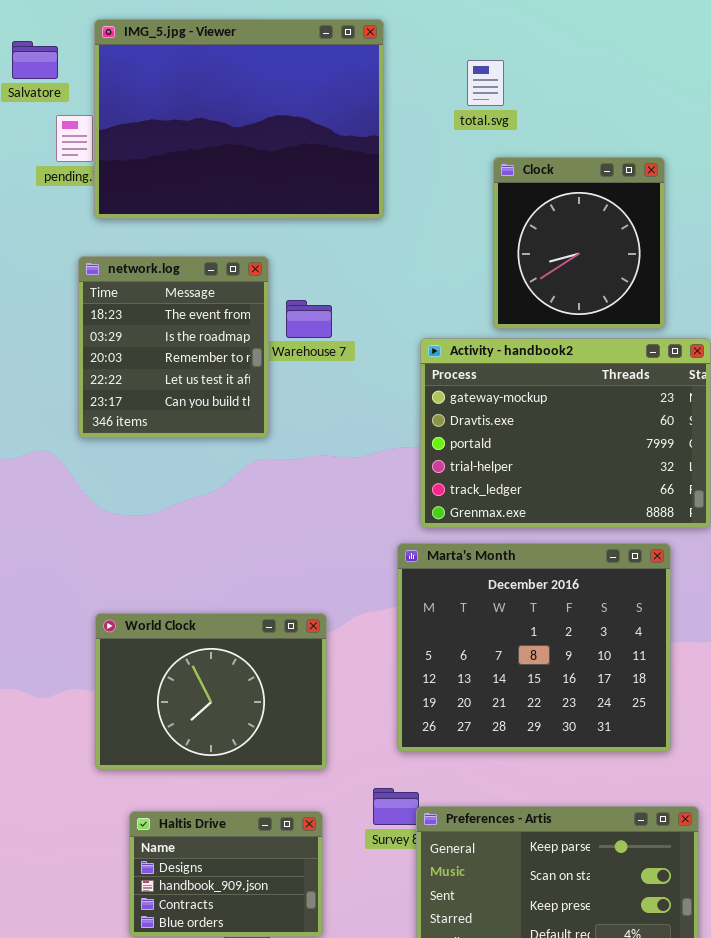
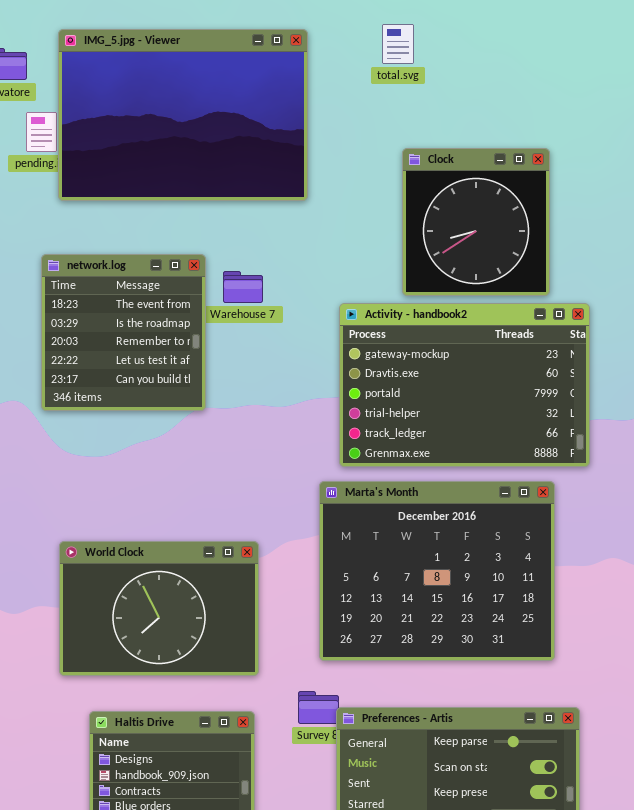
total.svg: [467,60,504,106] -> [382,24,414,64], moved
network.log: [78,256,269,438] -> [41,254,206,411], moved

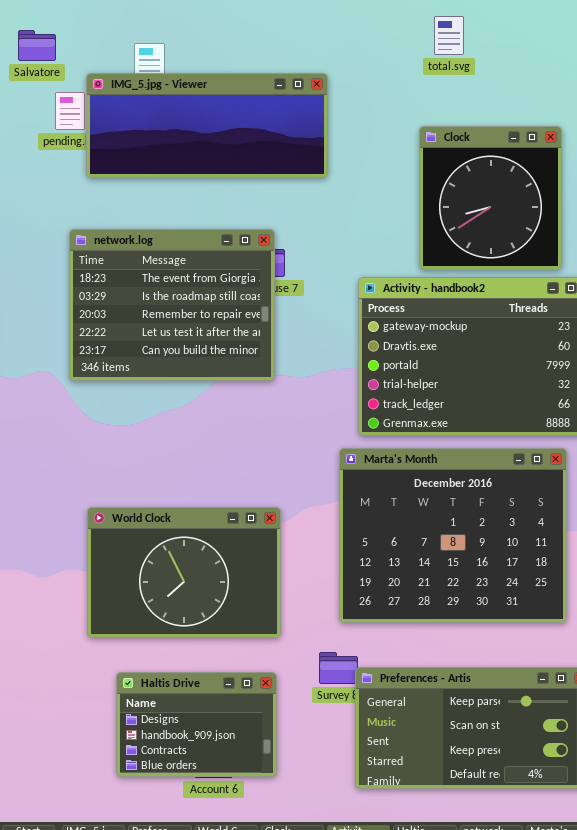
total.svg: [382,24,414,64] -> [434,16,464,55], moved
IMG_5.jpg - Viewer: [58,29,308,201] -> [86,73,328,178], resized
network.log: [41,254,206,411] -> [69,229,275,381], resized

